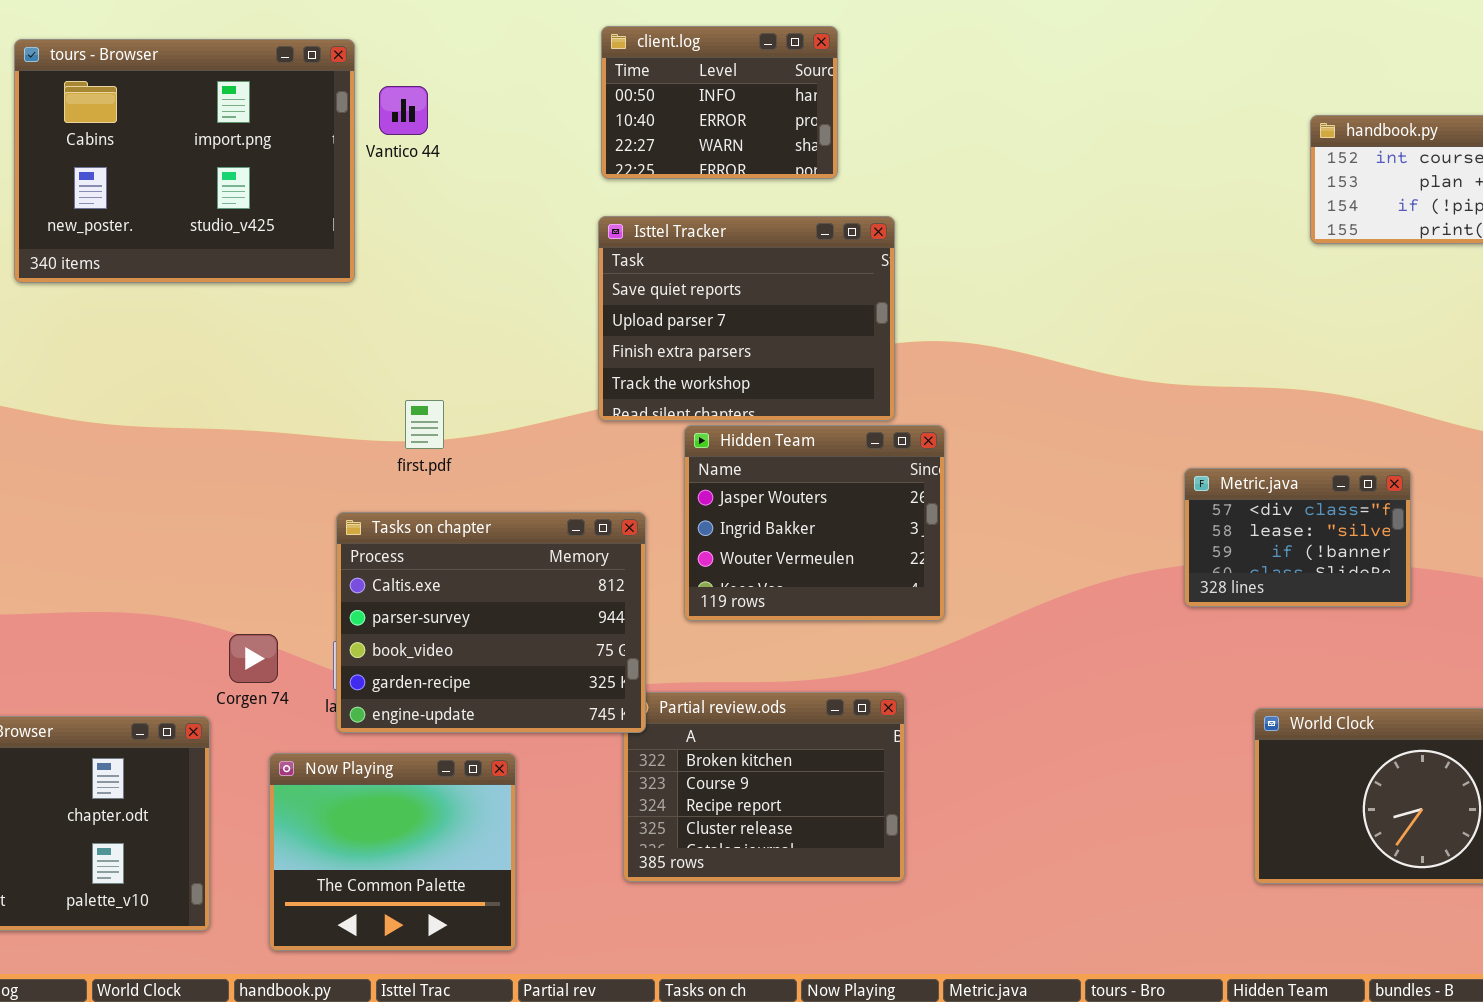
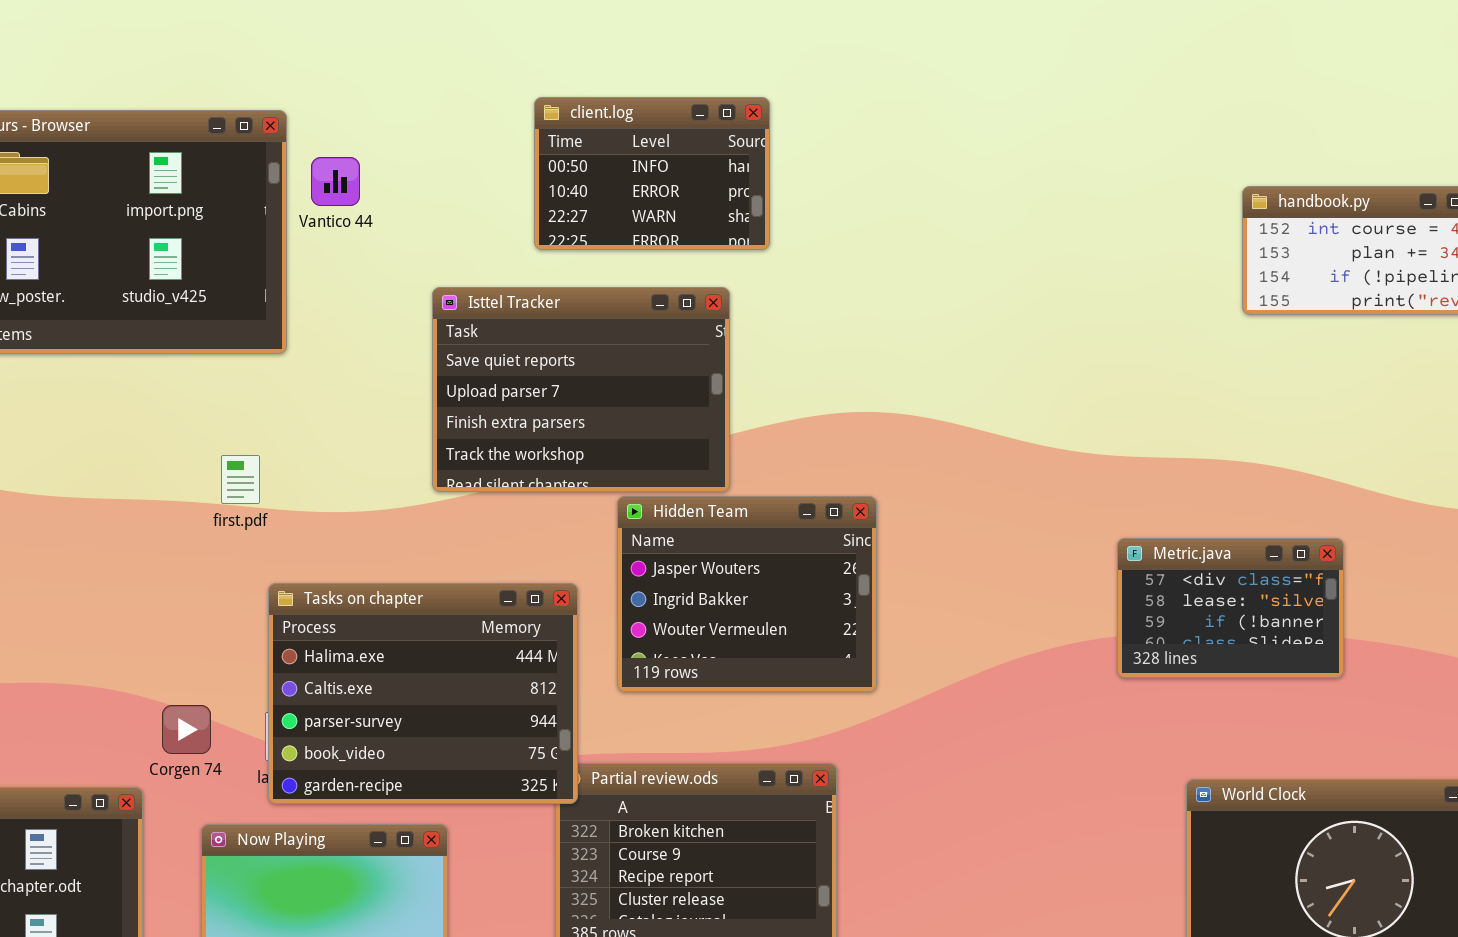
Isttel Tracker: [598,216,895,421] -> [432,287,730,492], moved
first.pdf: [405,400,444,449] -> [221,455,260,504], moved
Tasks on chapter: [336,512,646,733] -> [268,583,578,804], scrolled up 1 row

